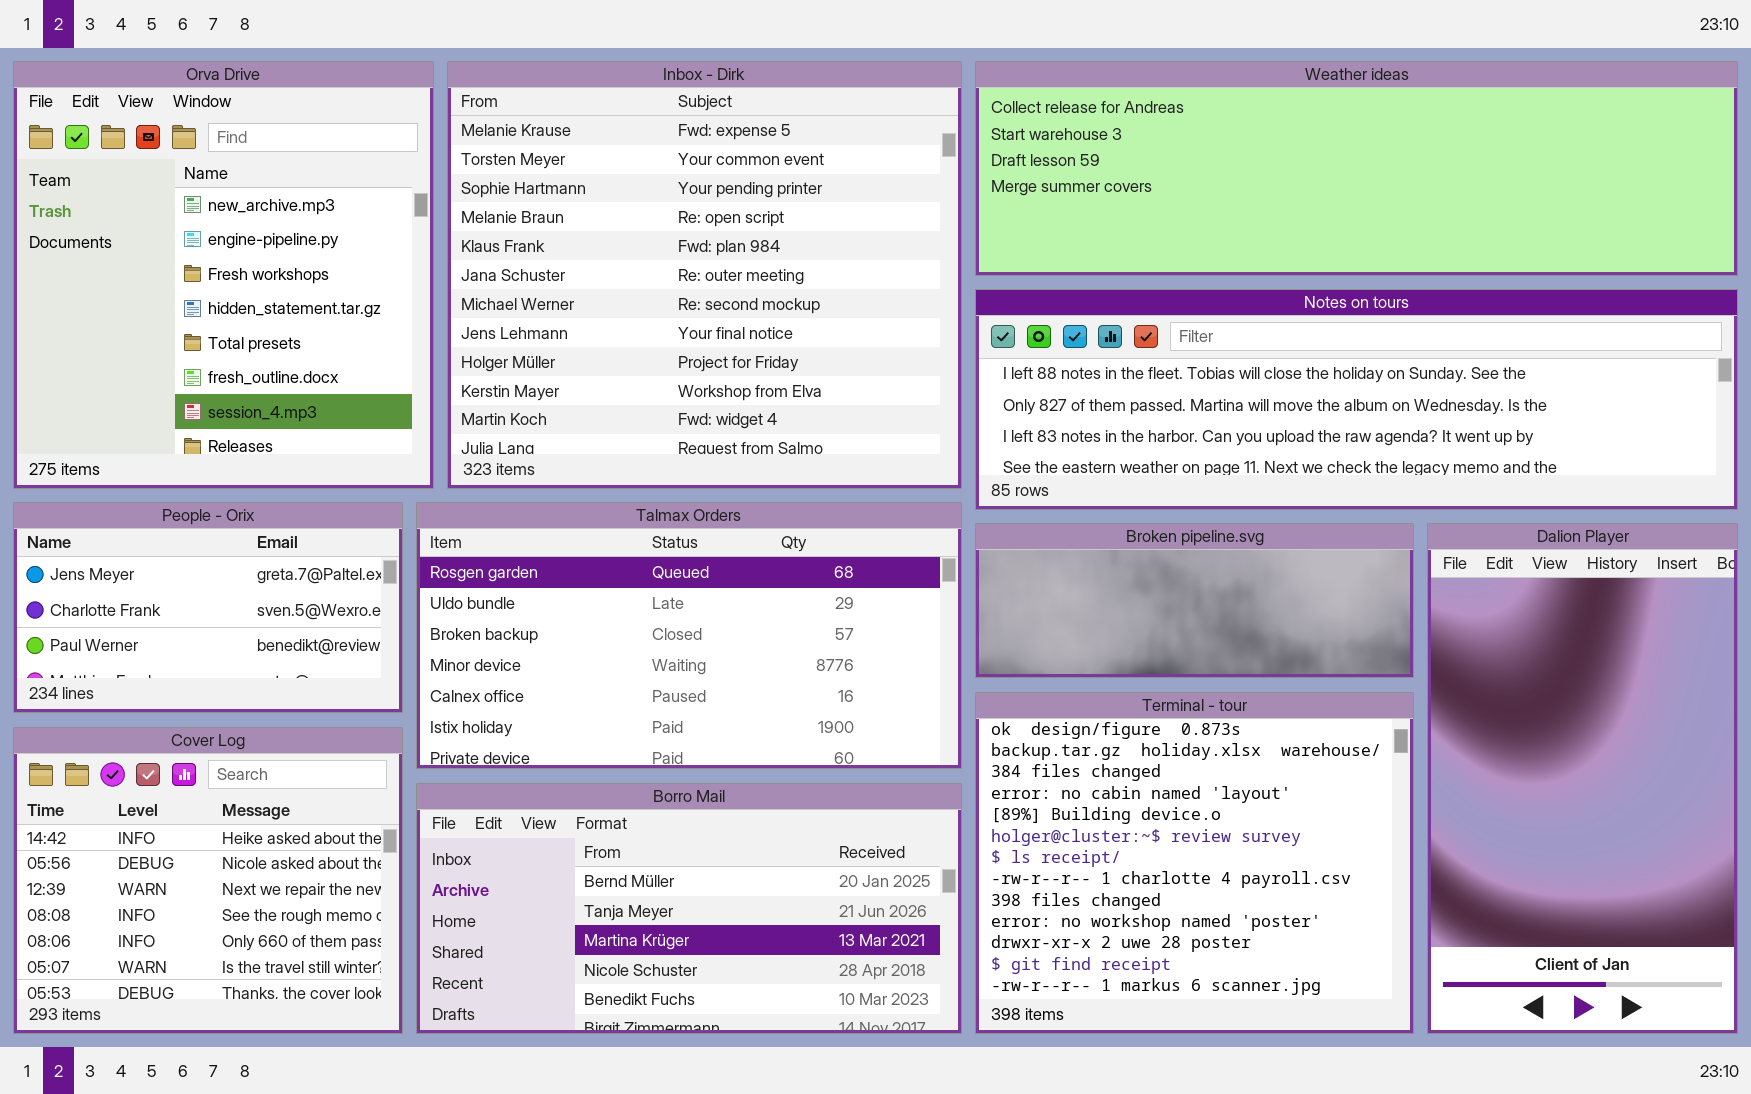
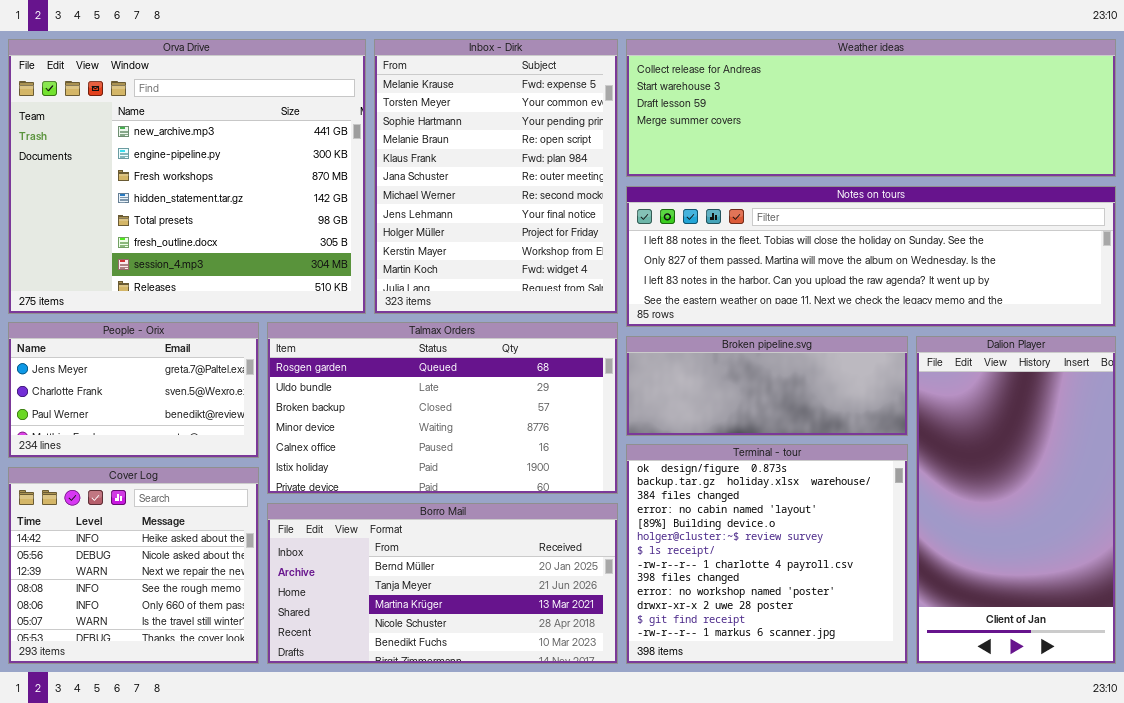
Orva Drive: [13,61,434,489] -> [8,39,366,314], resized
Inbox - Dirk: [447,61,962,489] -> [374,39,618,314], resized

